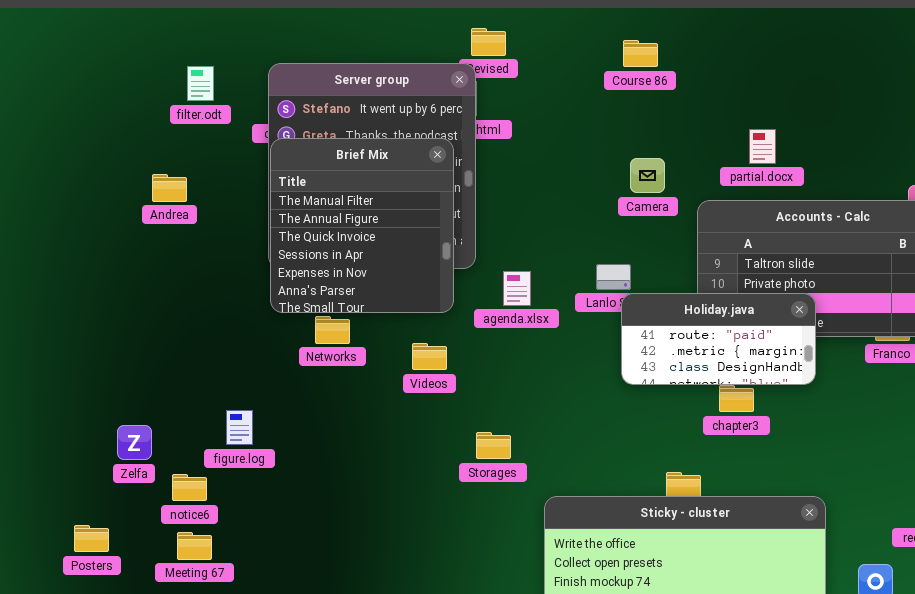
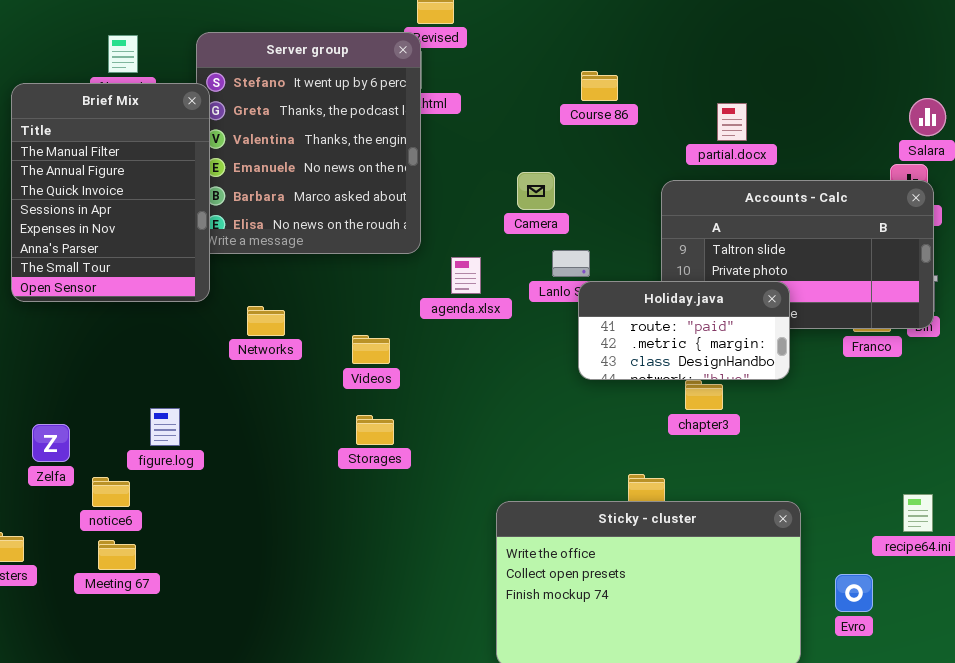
Course 86: [623,40,658,67] -> [581,71,618,101], moved
Brief Mix: [270,138,454,313] -> [11,83,210,302], moved, resized
Camera: [630,158,665,193] -> [517,172,555,210], moved
Storages: [476,432,511,459] -> [356,415,394,445], moved

